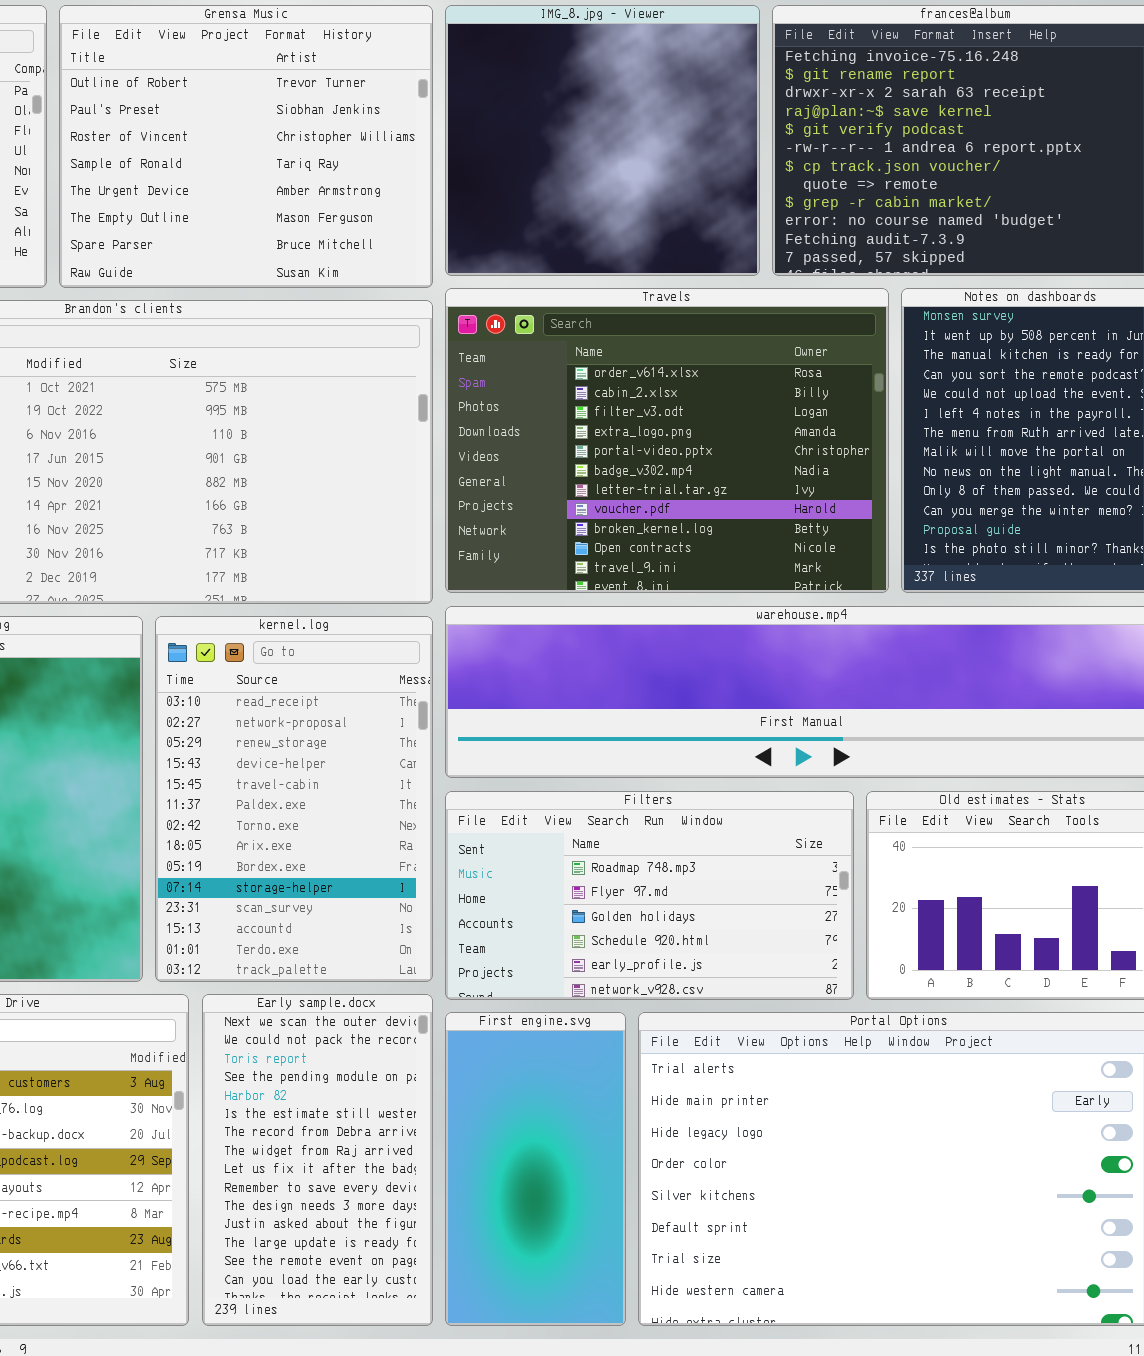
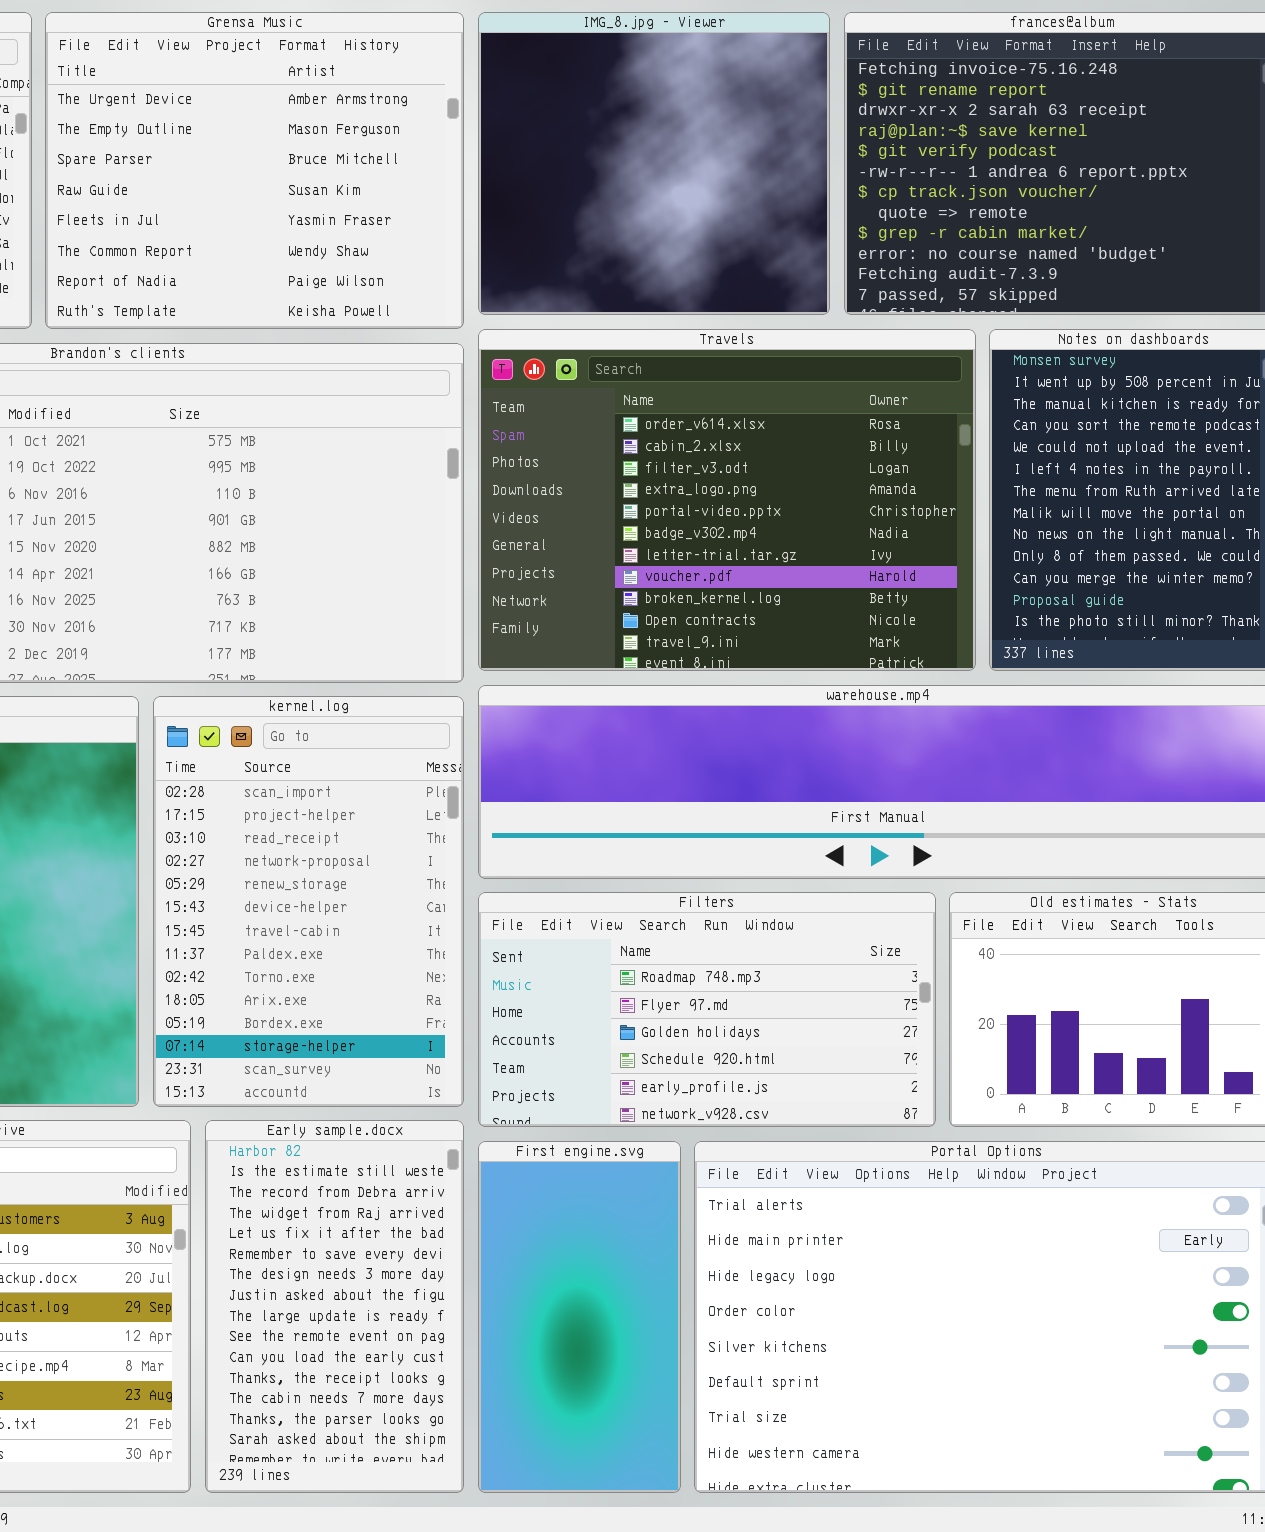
Grensa Music: [59,5,433,288] -> [45,12,464,329], scrolled down 4 rows
kernel.log: [155,616,433,982] -> [153,696,464,1107], scrolled up 2 rows
Early sample.docx: [202,994,433,1326] -> [205,1120,464,1493], scrolled down 4 rows

